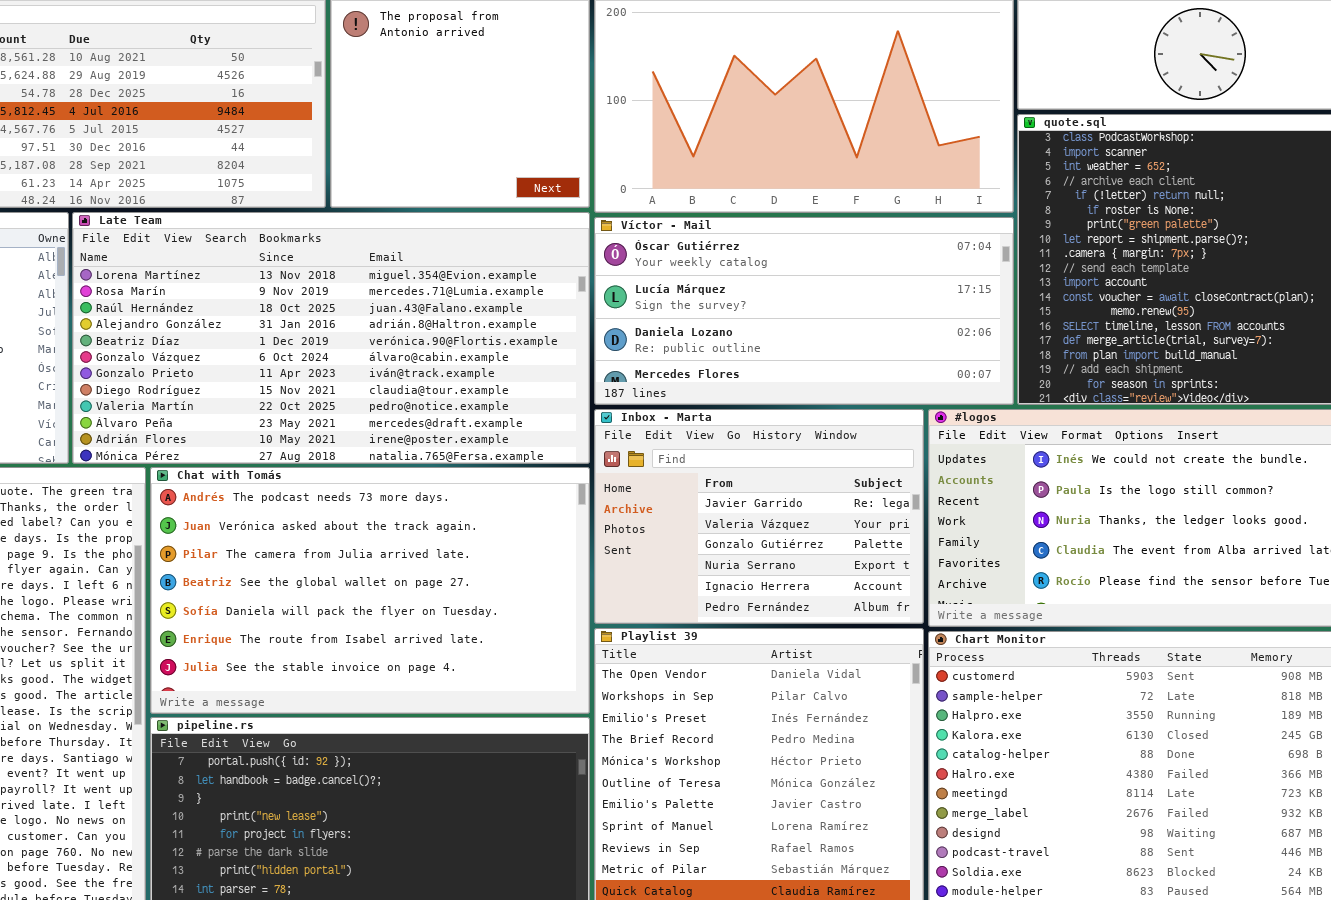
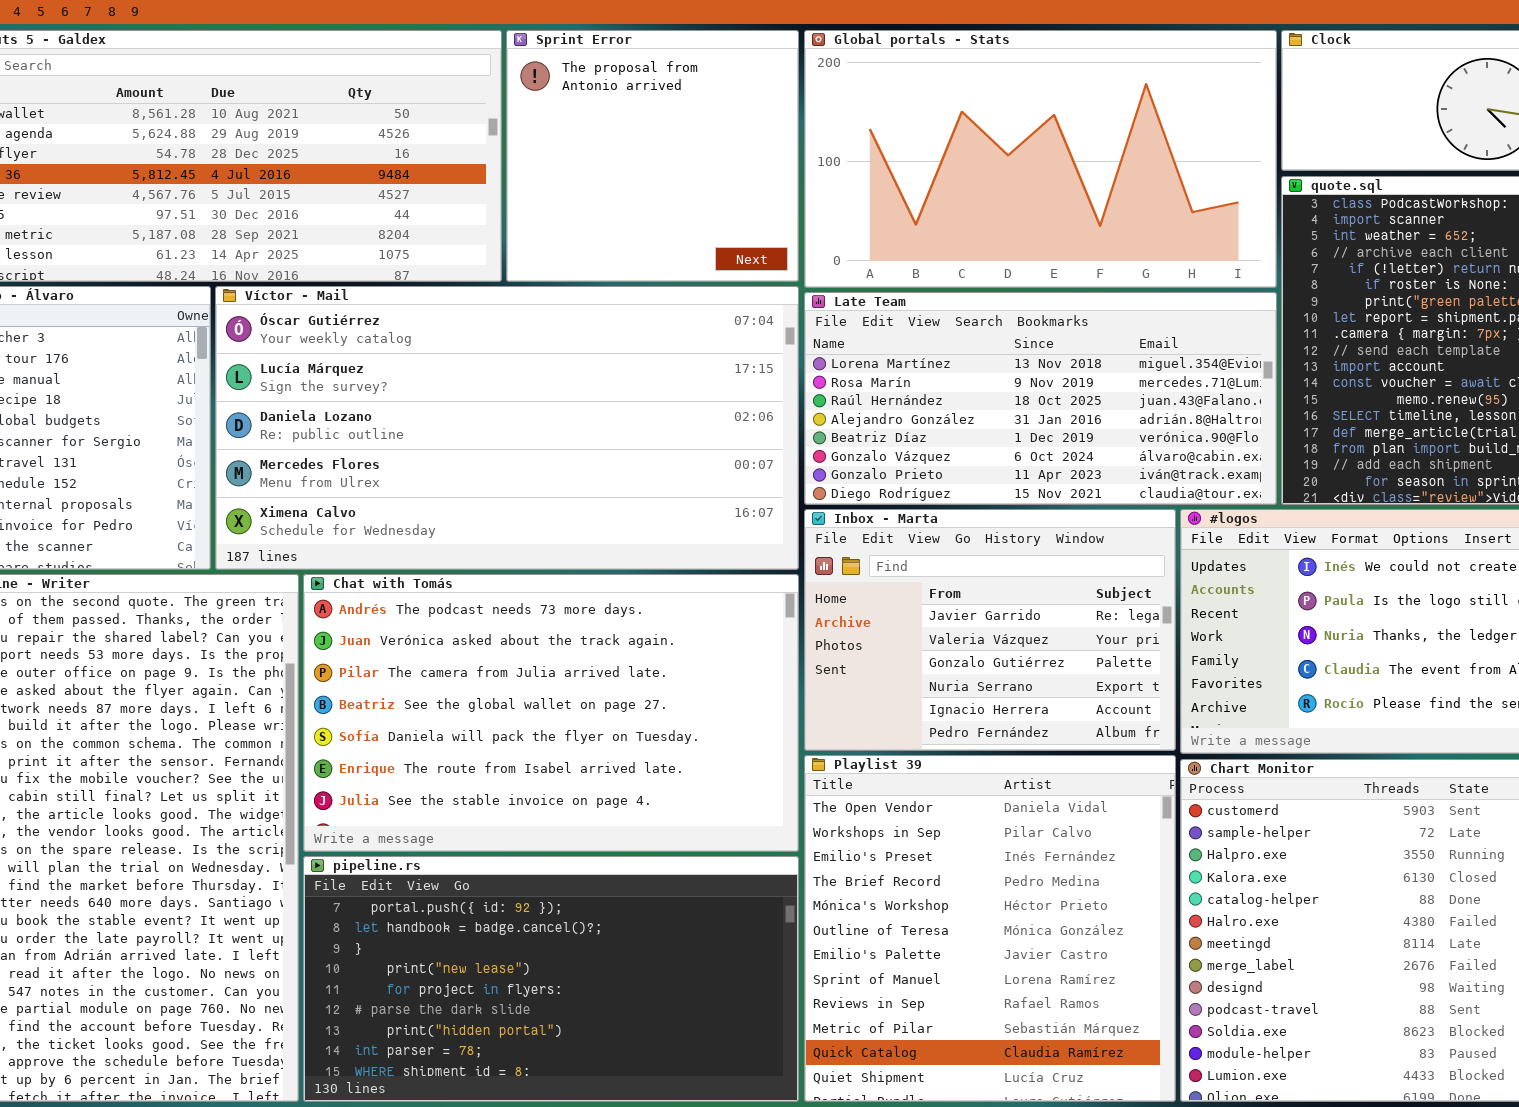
Late Team: [72,212,590,464] -> [804,292,1277,505], moved, resized
Víctor - Mail: [594,217,1014,405] -> [215,286,799,570], moved, resized

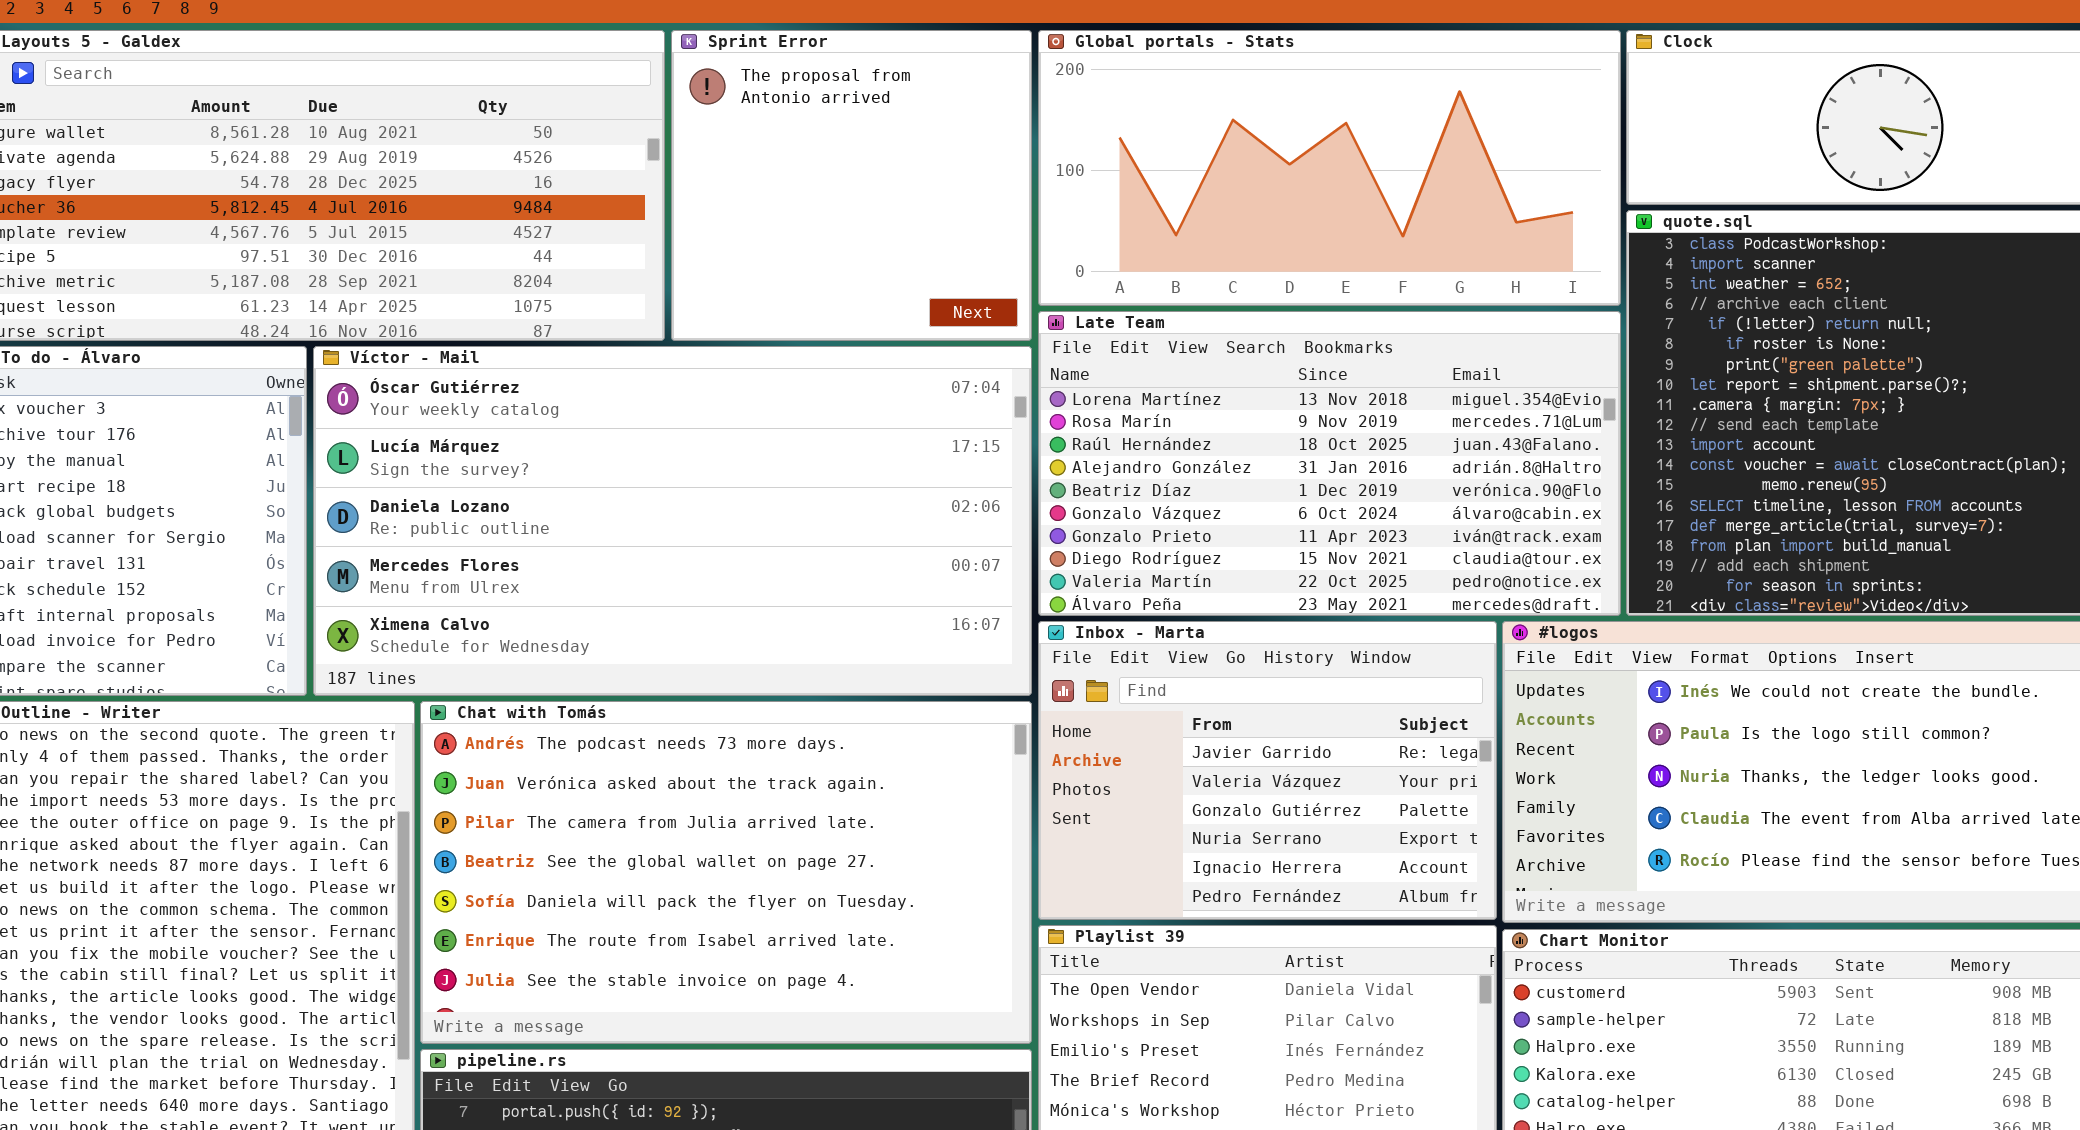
Global portals - Stats: [804,30,1277,288] -> [1038,30,1621,306], resized
Late Team: [804,292,1277,505] -> [1038,311,1621,616], resized

